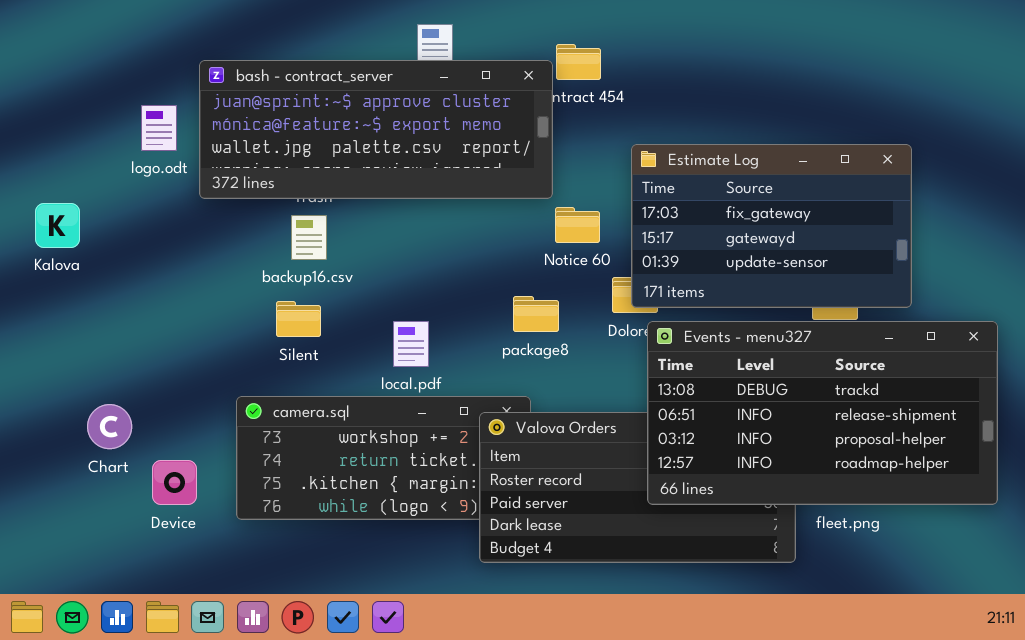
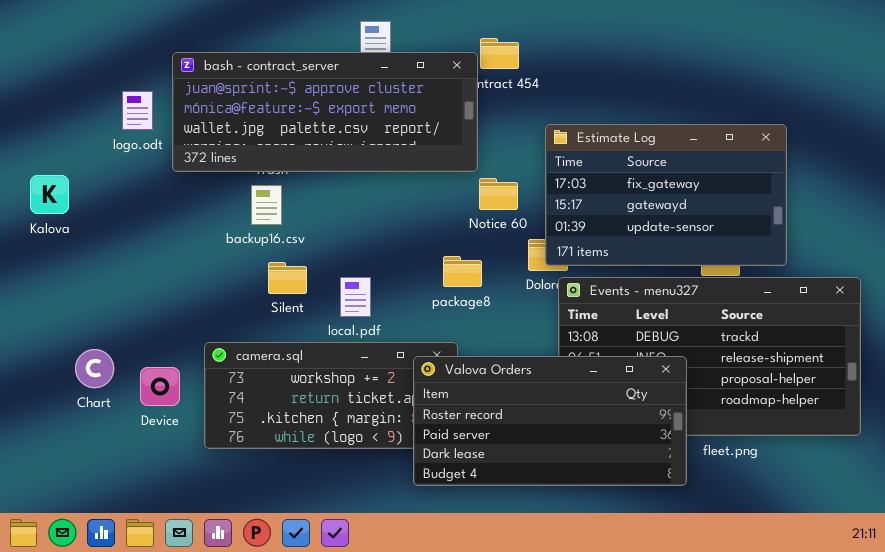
Silent: [276,301,321,337] -> [268,262,307,294], moved
Valova Orders: [479,412,796,563] -> [413,356,687,486], raised
Device: [152,460,197,505] -> [140,367,180,406], moved

